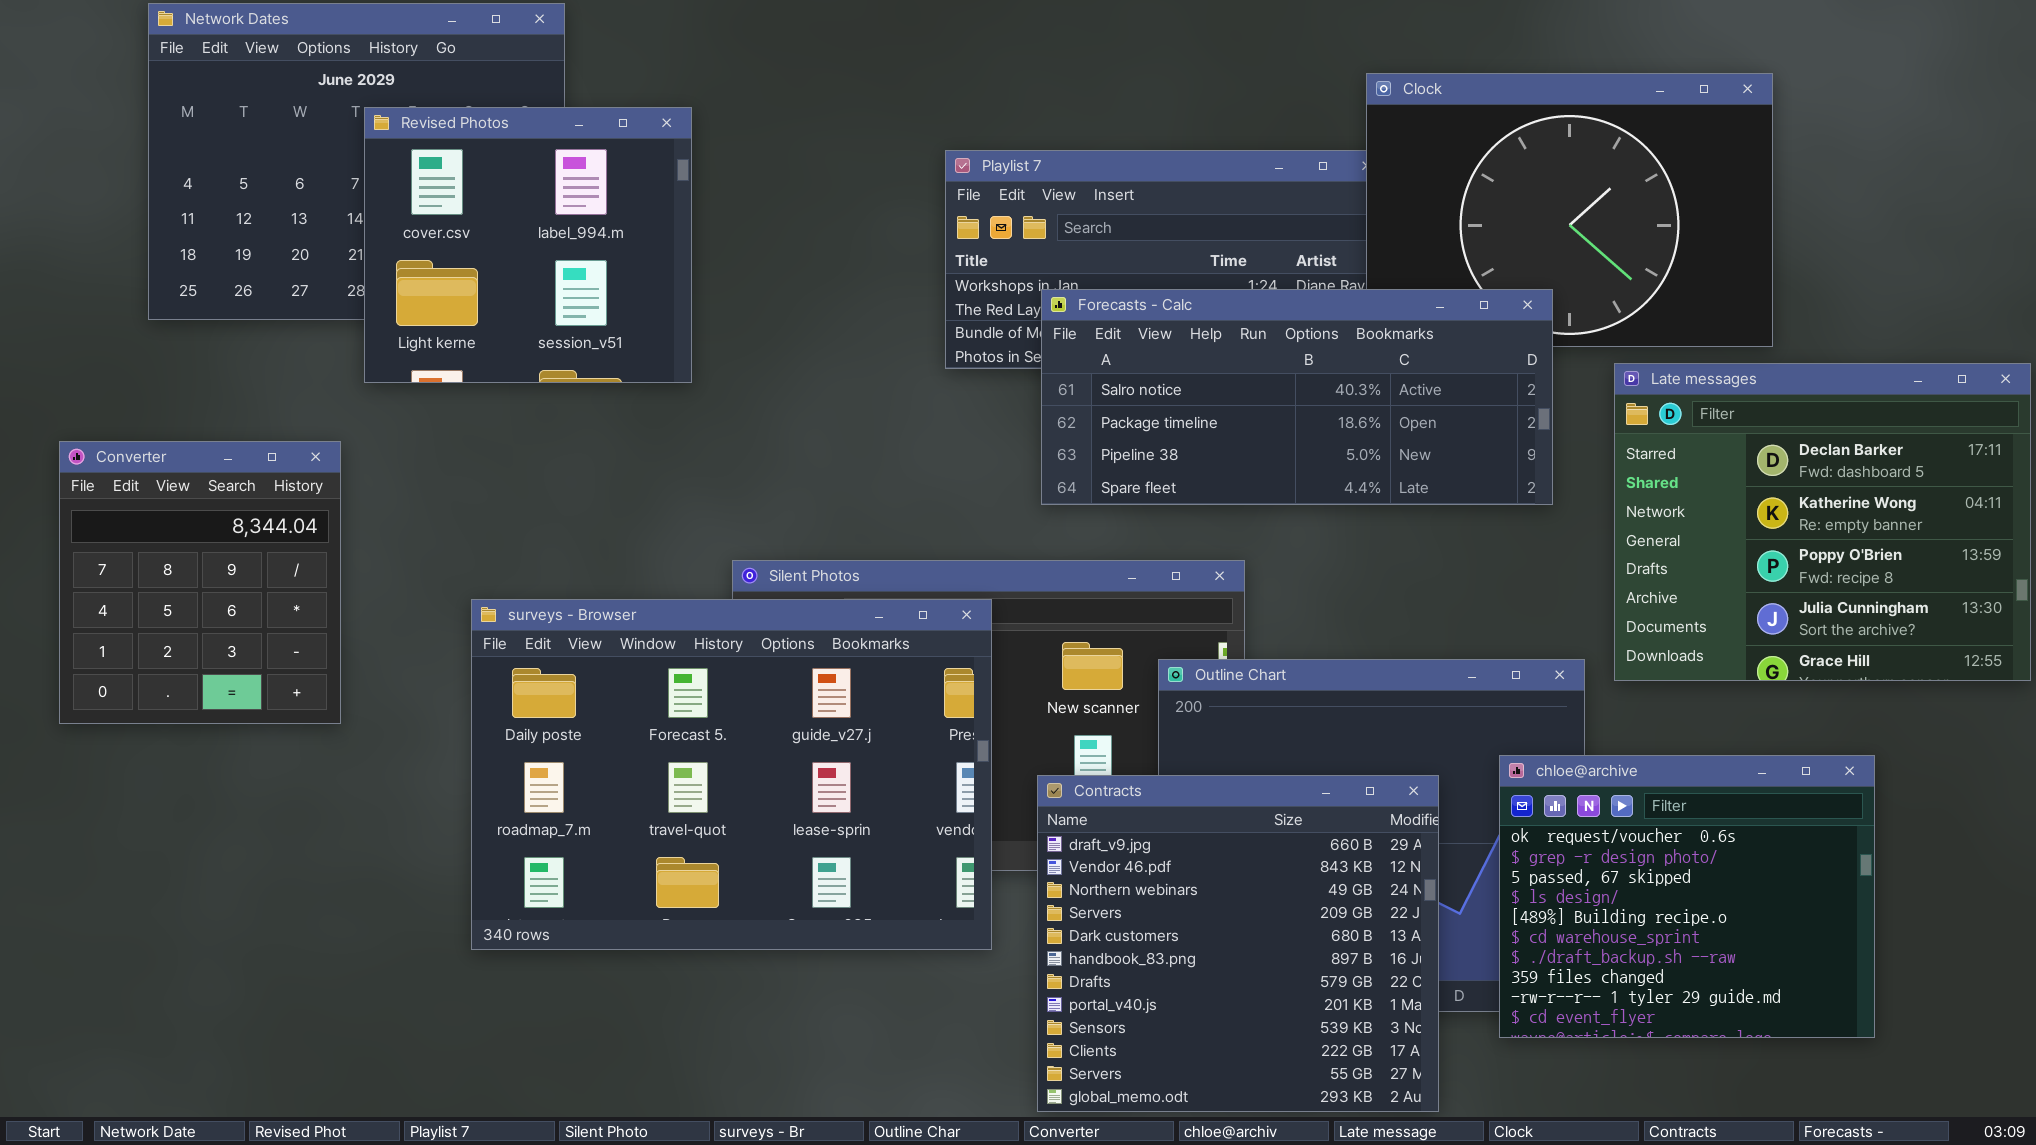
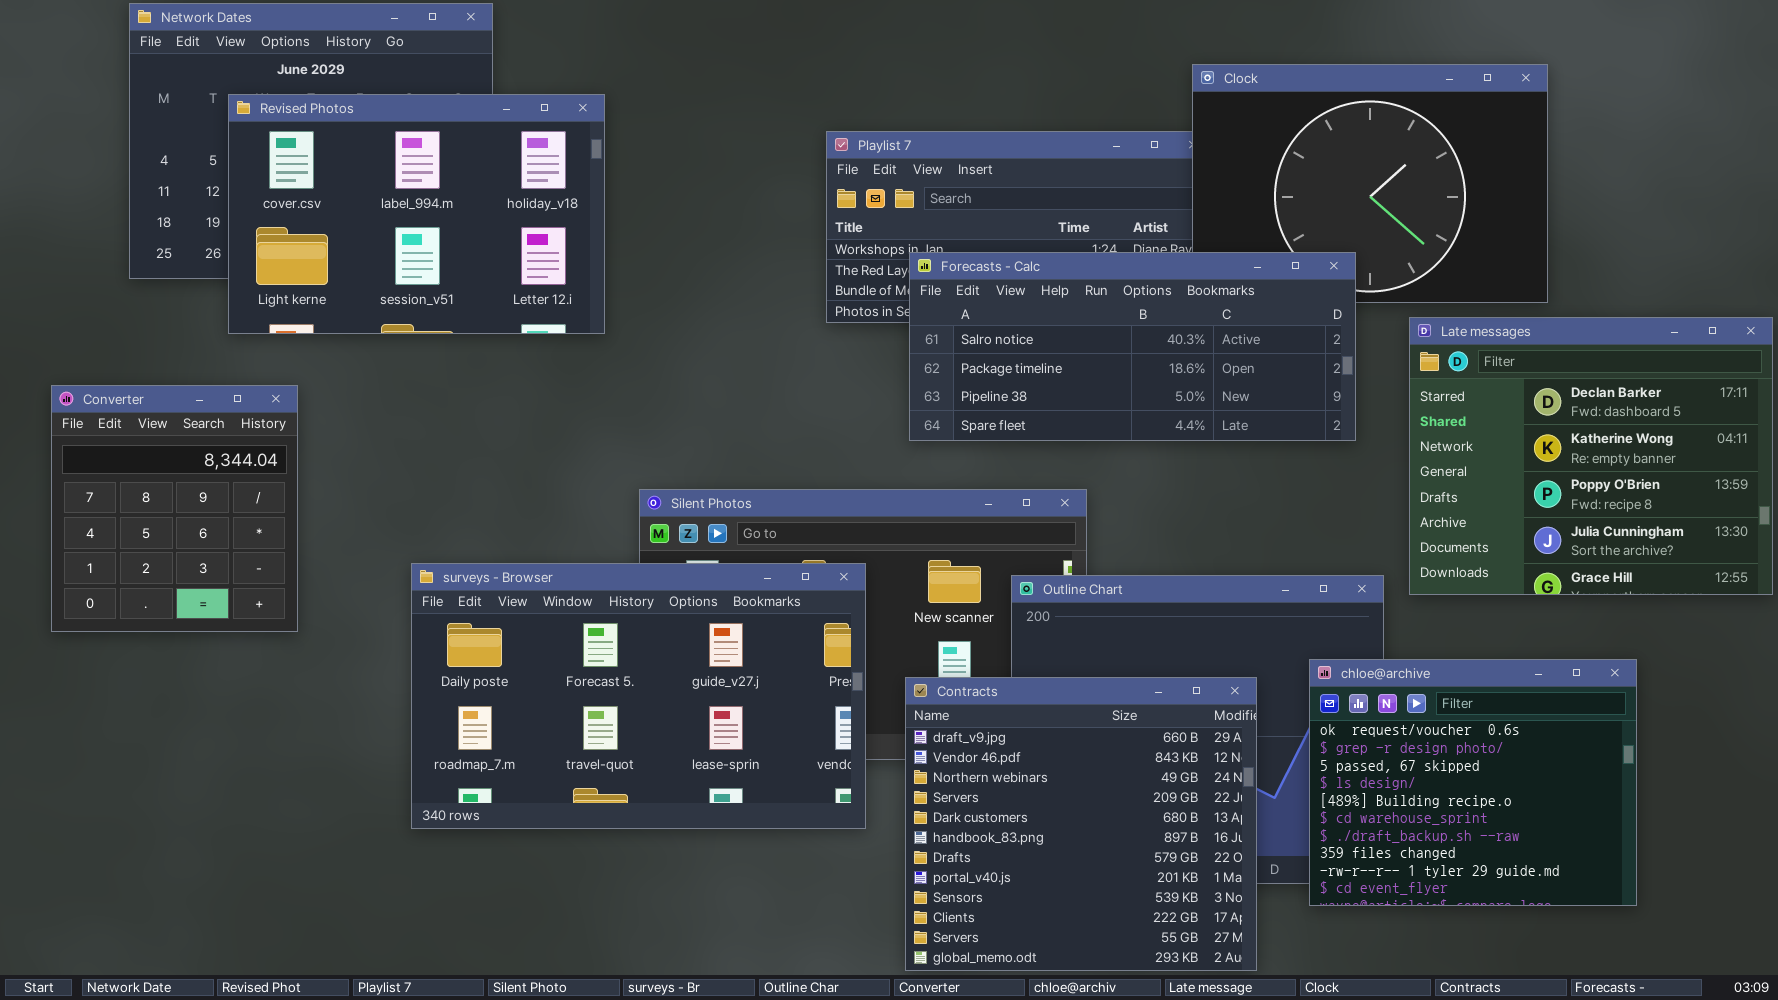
Revised Photos: [364,107,692,383] -> [228,94,605,334], resized
surveys - Browser: [471,599,992,950] -> [411,563,866,829], resized

